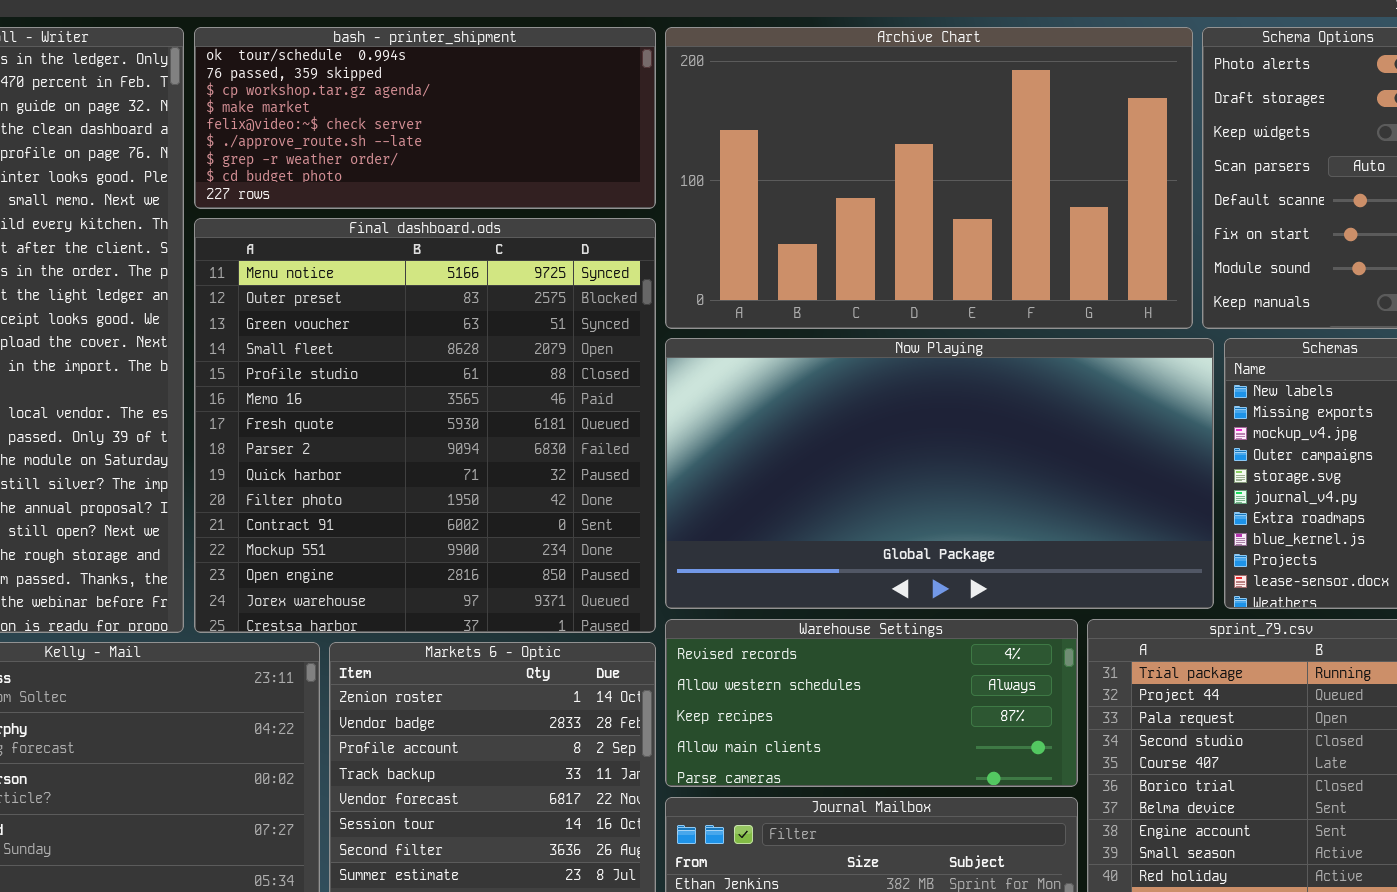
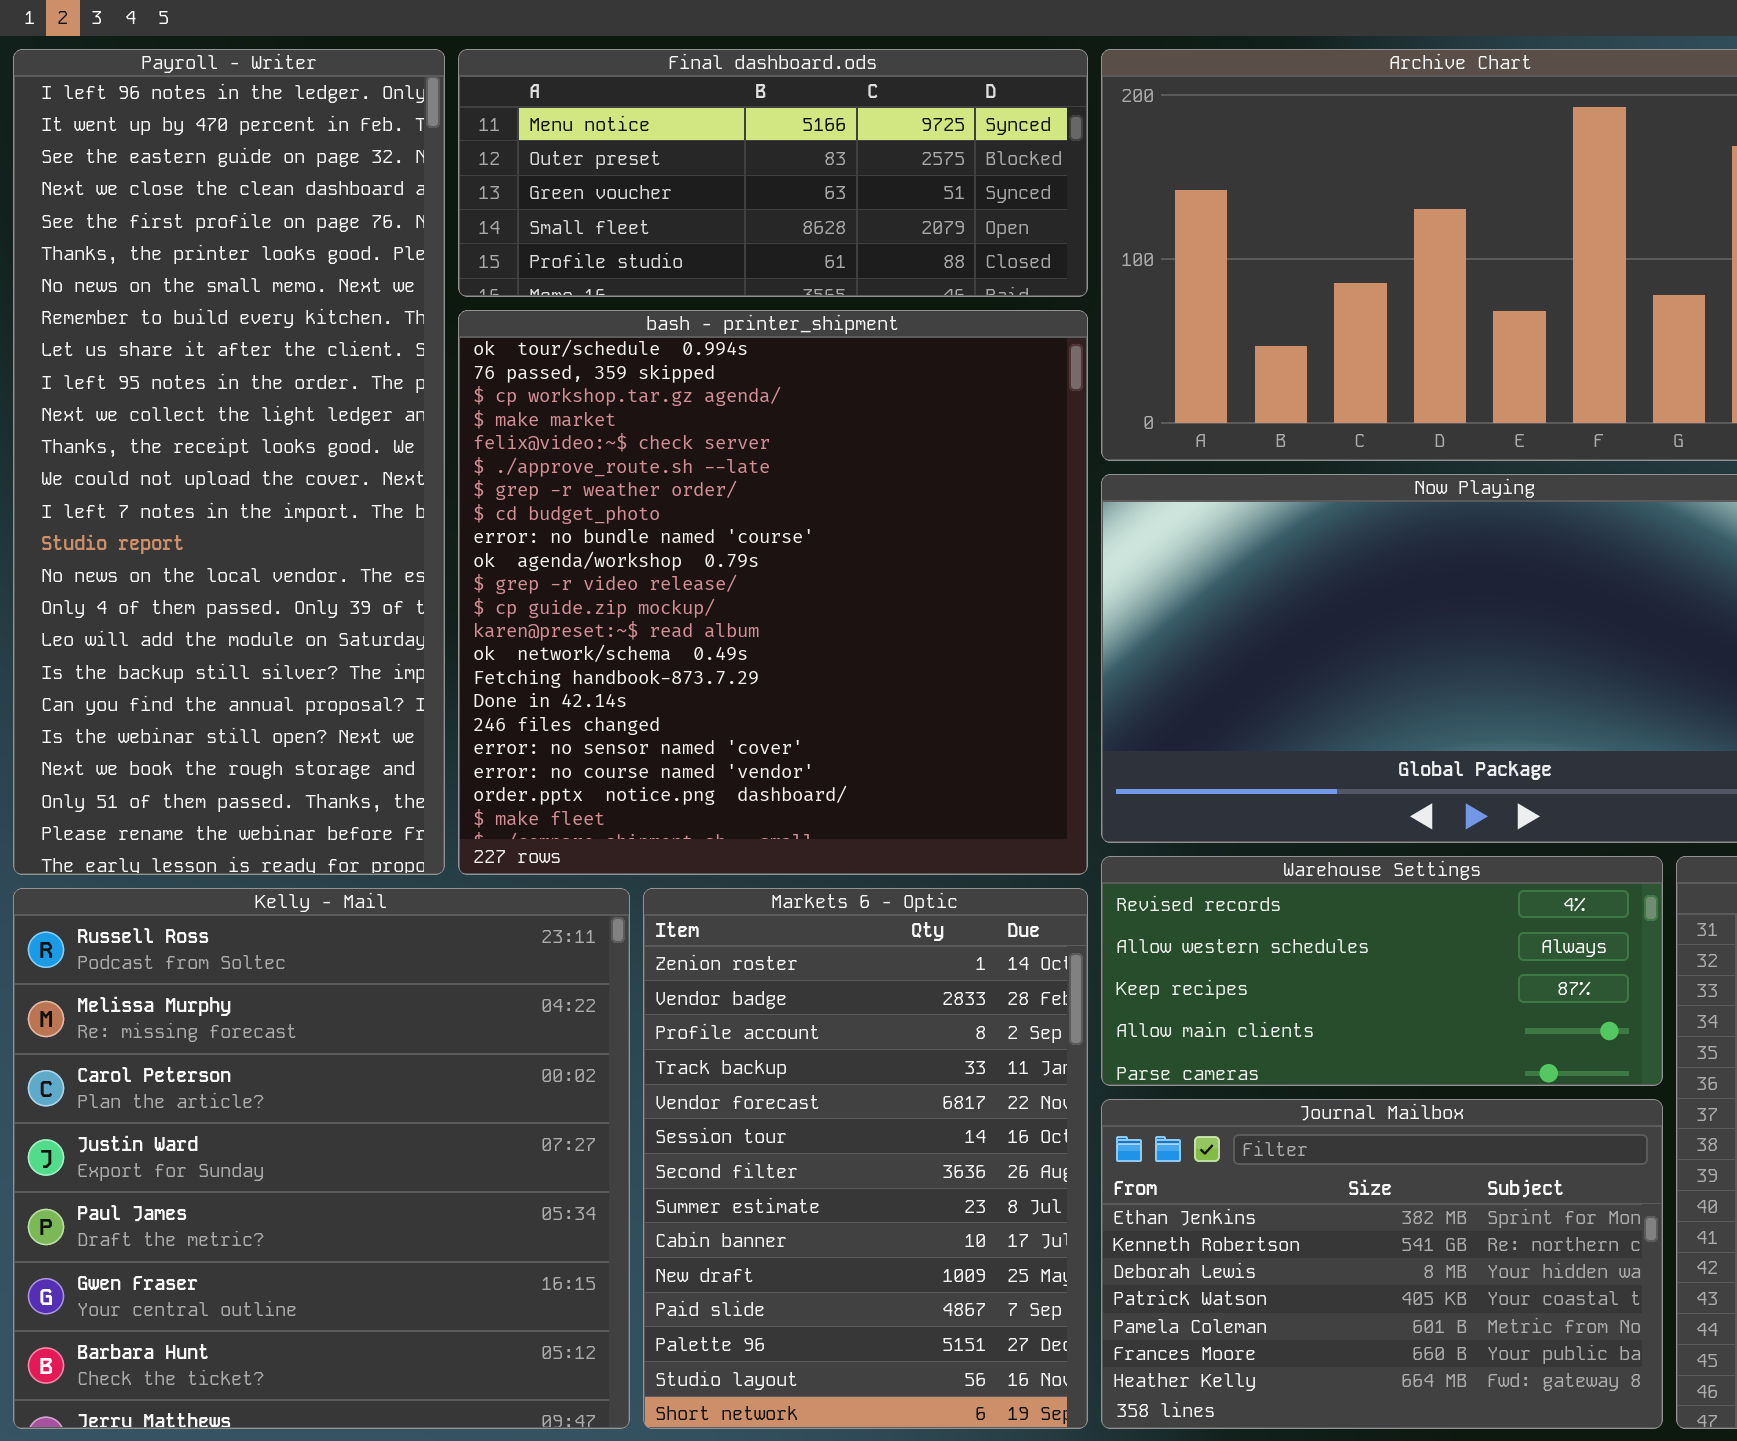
bash - printer_shipment: [194,27,656,209] -> [458,310,1088,875], moved, resized
Final dashboard.ods: [194,218,656,633] -> [458,49,1088,297], moved, resized

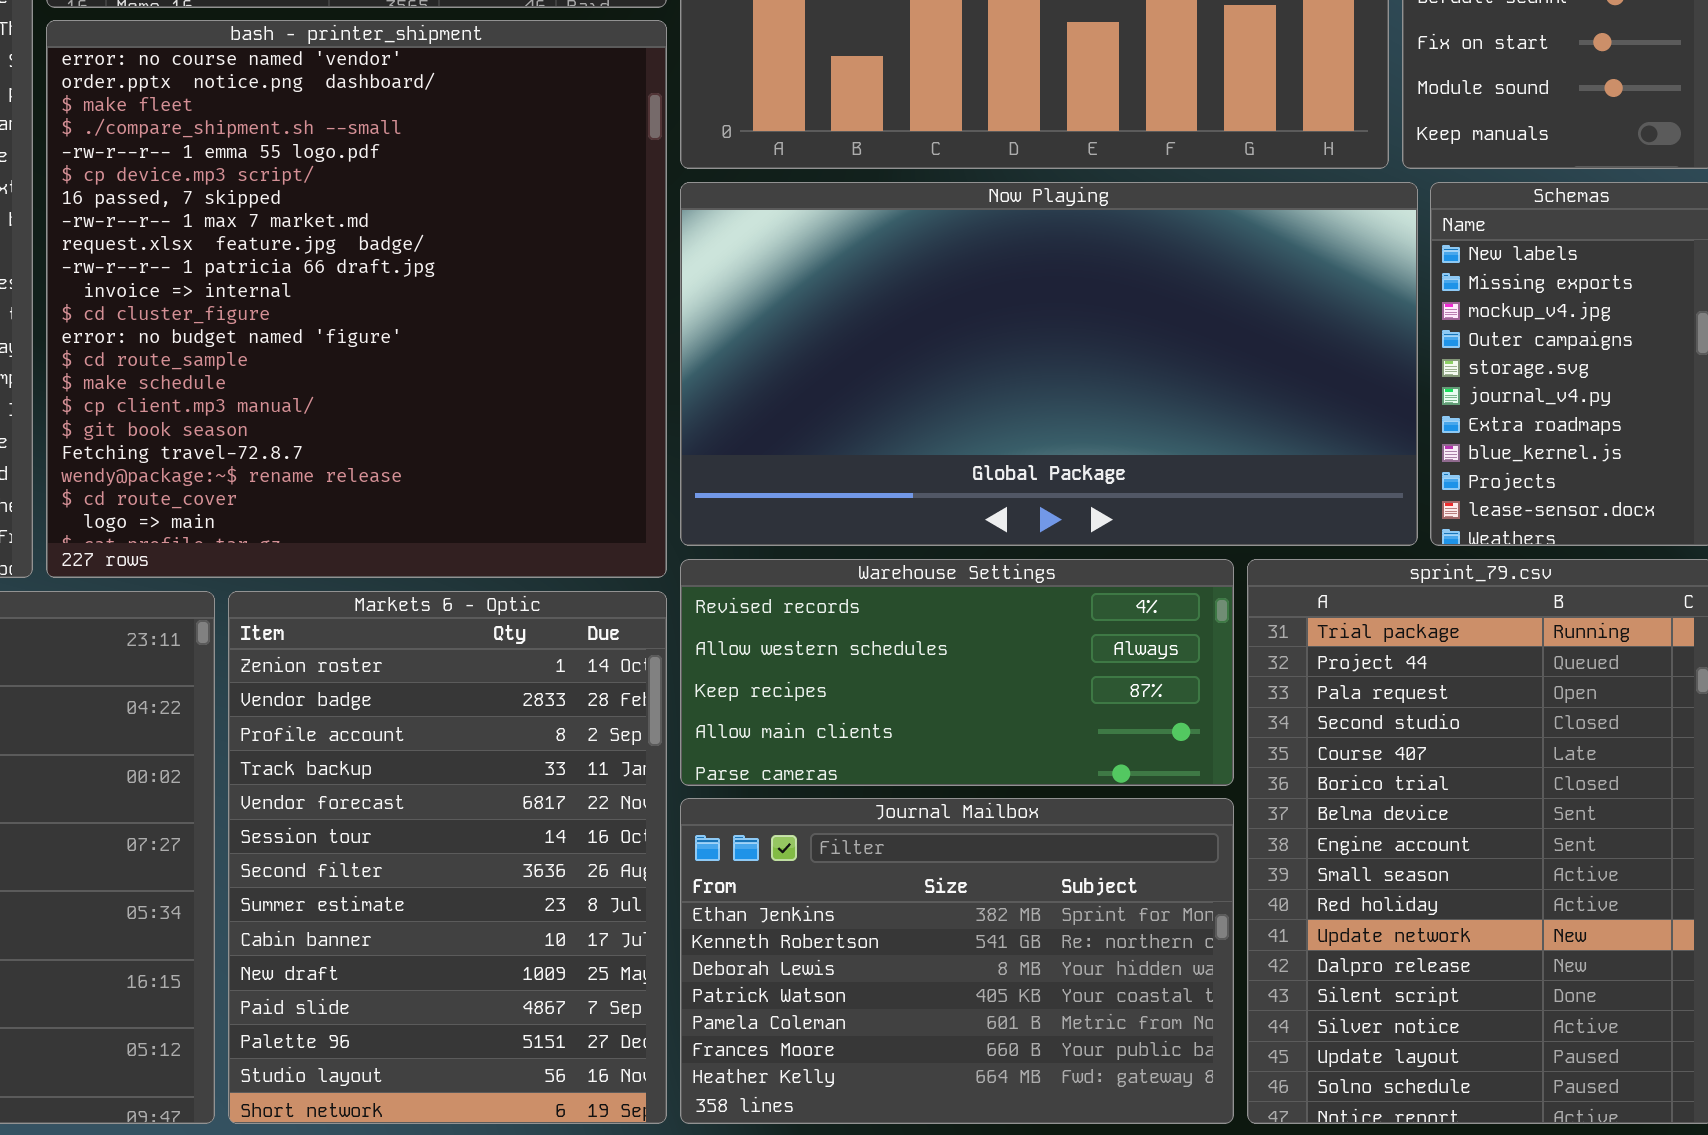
bash - printer_shipment: [458,310,1088,875] -> [46,20,667,578], scrolled down 18 rows

